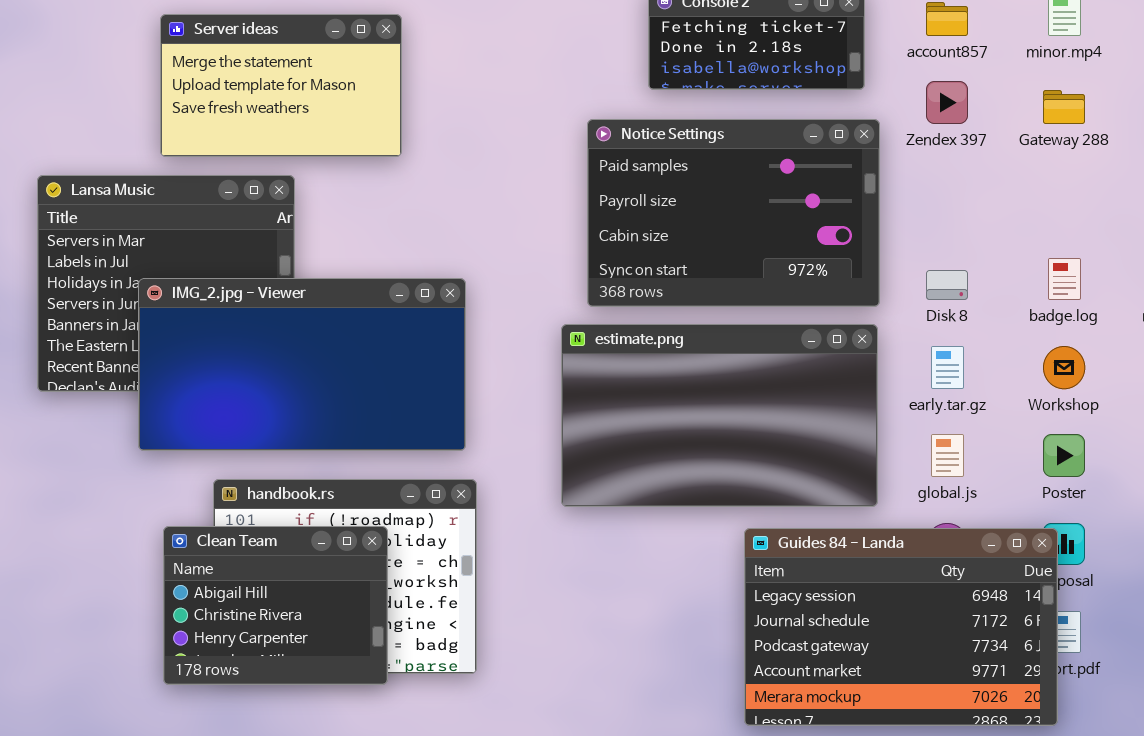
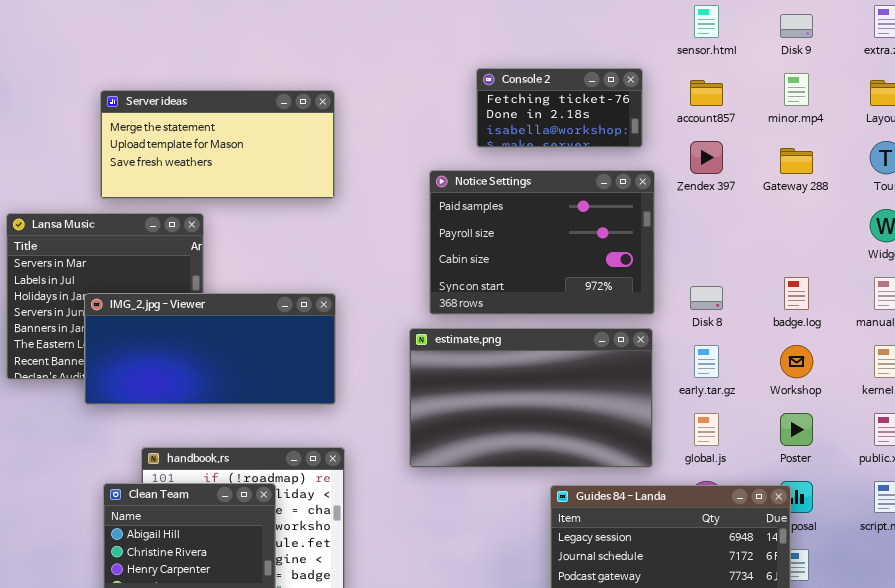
Server ideas: [160,14,402,157] -> [100,90,335,199], resized
IMG_2.jpg - Viewer: [138,278,466,451] -> [84,293,336,405], resized

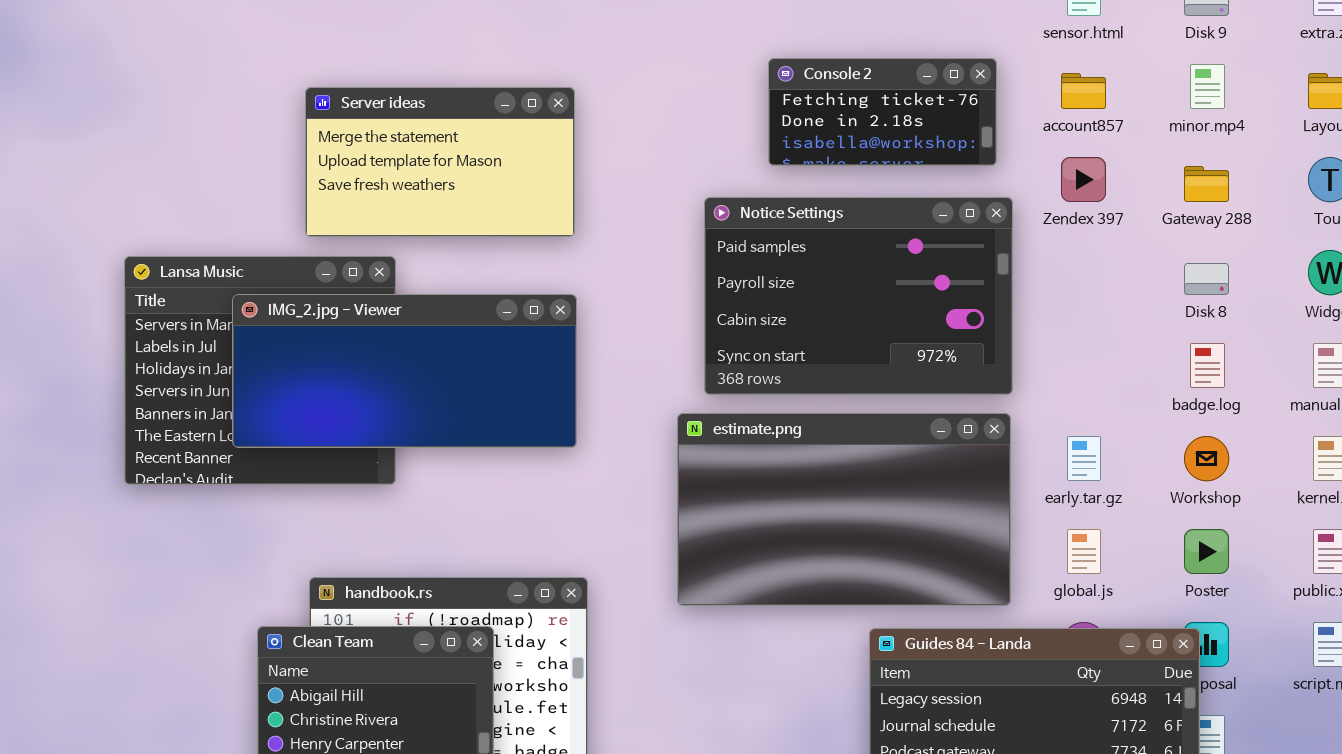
Server ideas: [100,90,335,199] -> [305,87,575,237], resized
Disk 8: [690,286,723,310] -> [1184,263,1229,295], moved
IMG_2.jpg - Viewer: [84,293,336,405] -> [232,294,577,448], moved

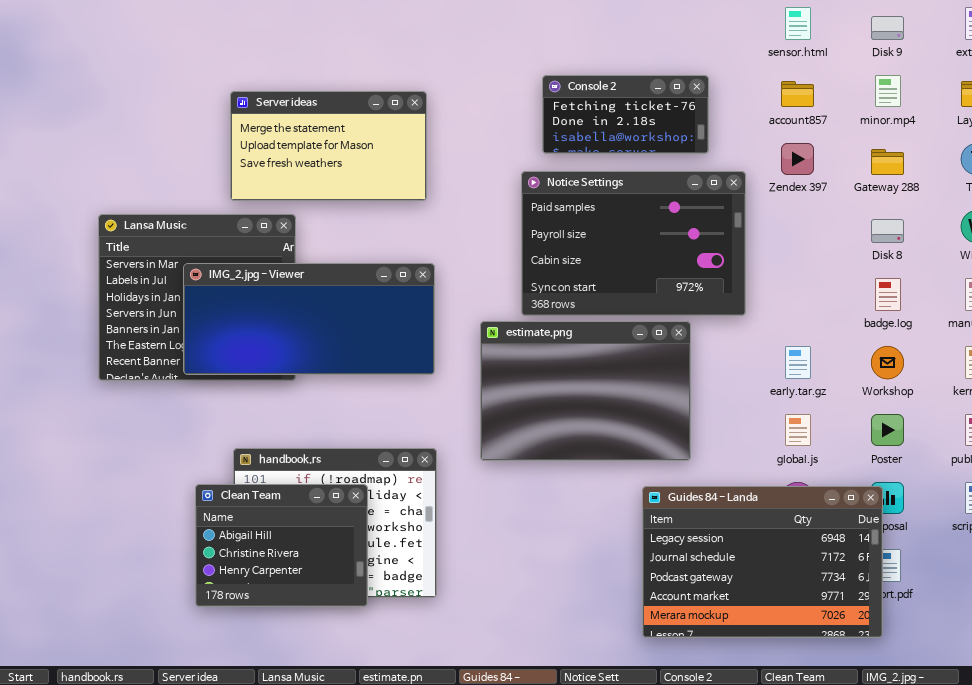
Console 2: [768,58,997,166] -> [542,75,709,154], moved
IMG_2.jpg - Viewer: [232,294,577,448] -> [183,263,435,375], moved
estimate.png: [677,413,1011,606] -> [480,321,691,461], moved, resized

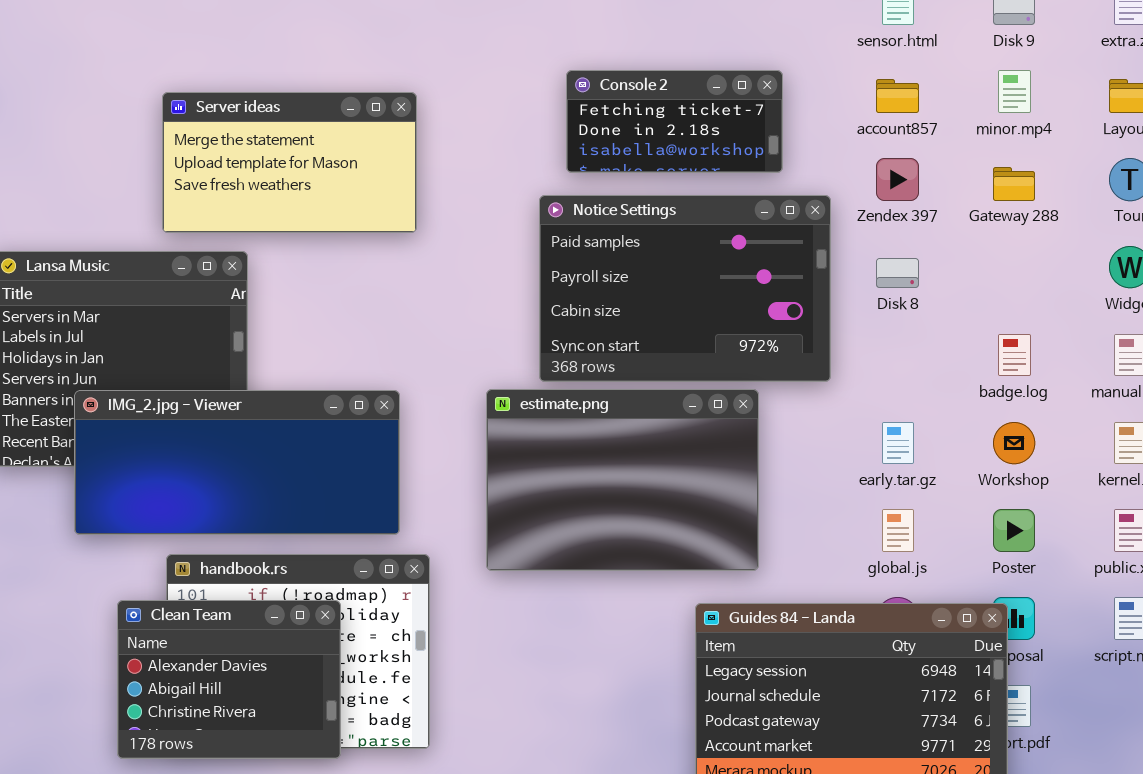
Disk 8: [871,219,904,243] -> [876,258,919,288], moved
IMG_2.jpg - Viewer: [183,263,435,375] -> [74,390,400,535], moved
Clean Team: [195,484,368,607] -> [117,600,341,759], scrolled up 1 row

